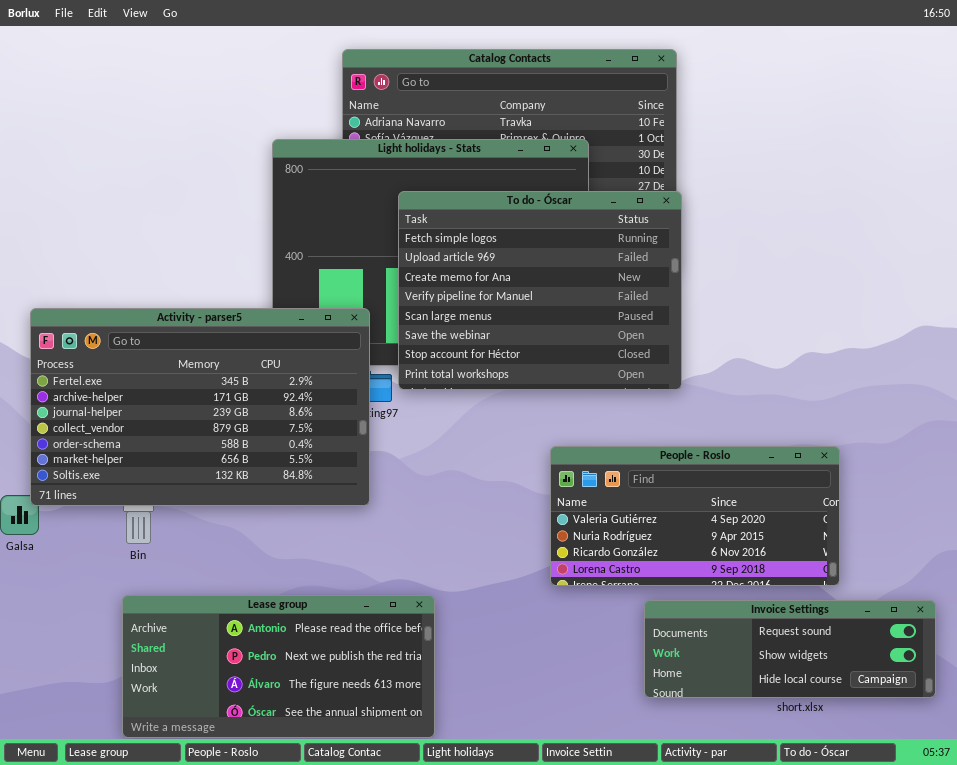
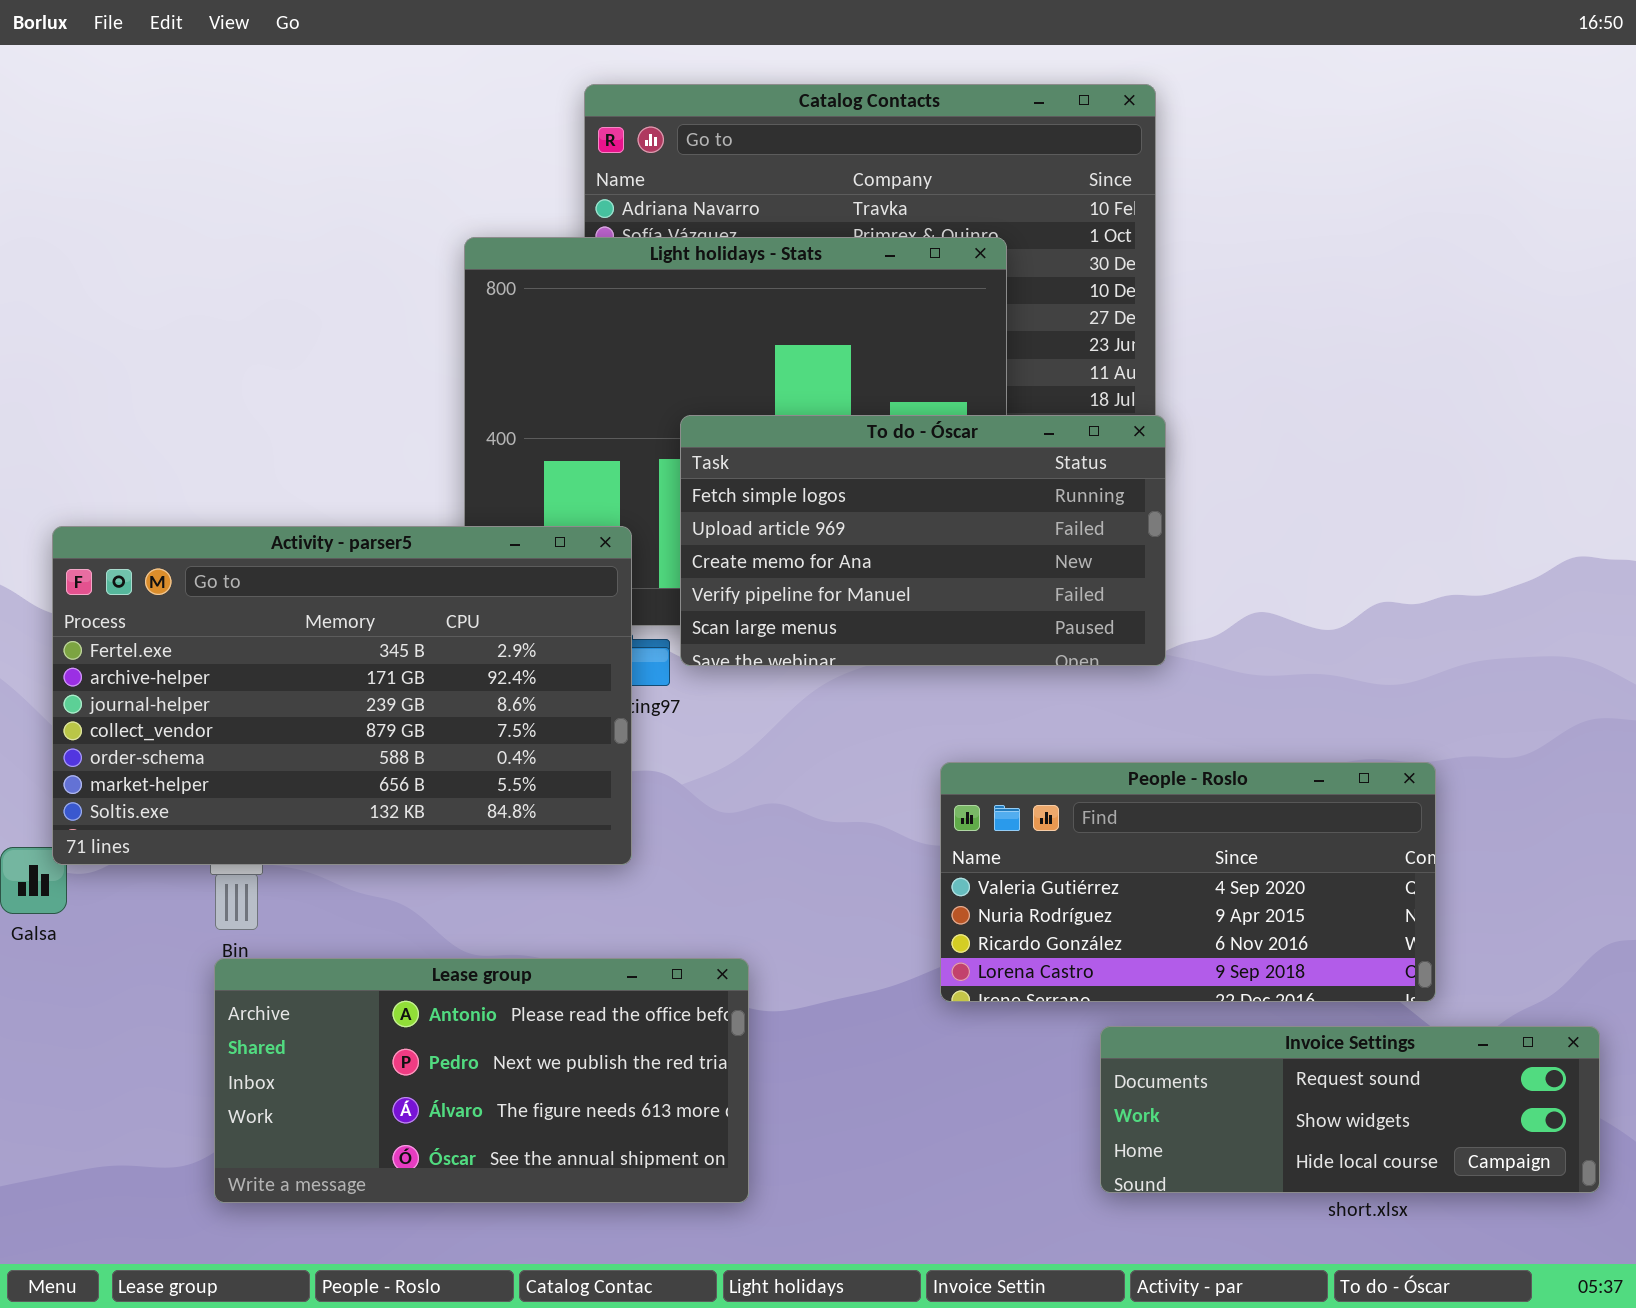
To do - Óscar: [398,191,682,390] -> [680,415,1166,666], resized
Lease group: [122,595,435,738] -> [214,958,749,1203], moved

